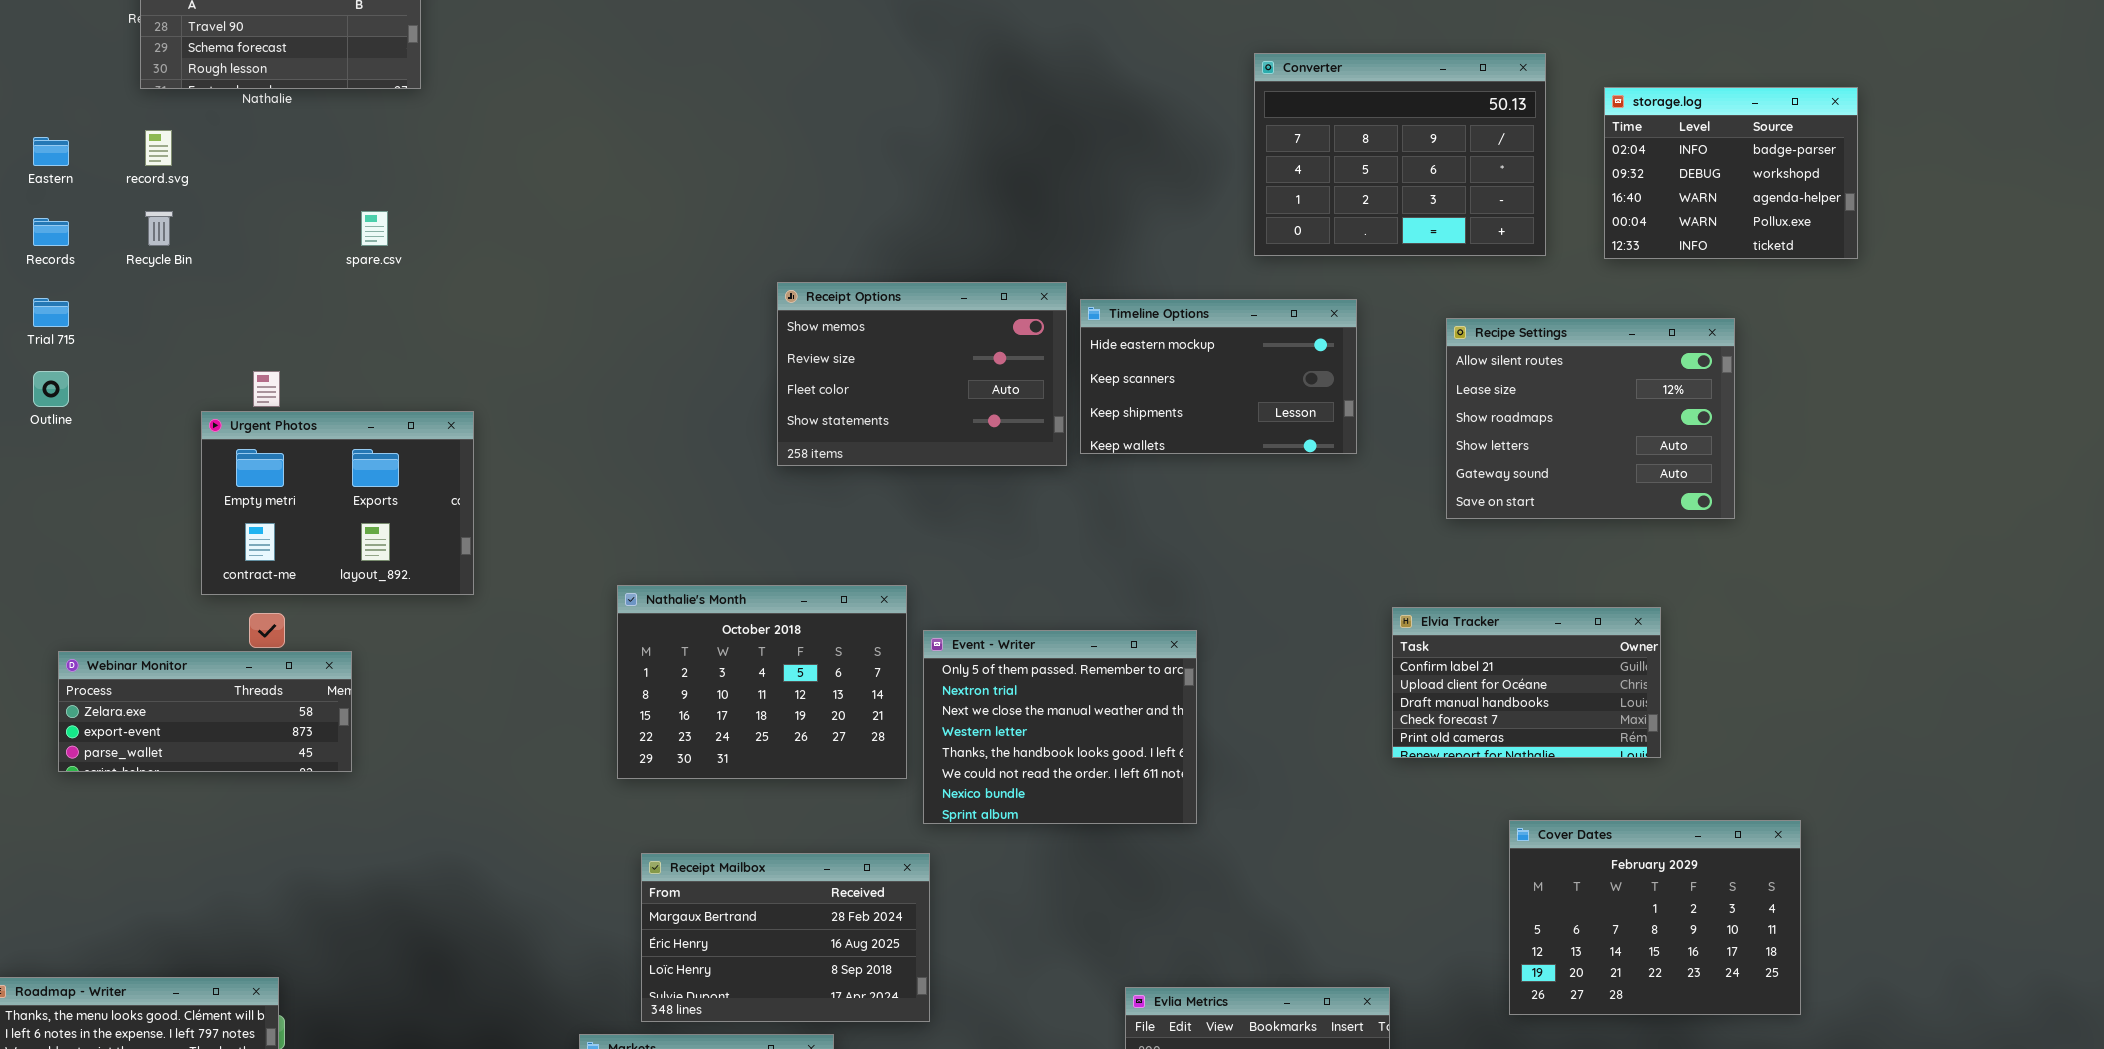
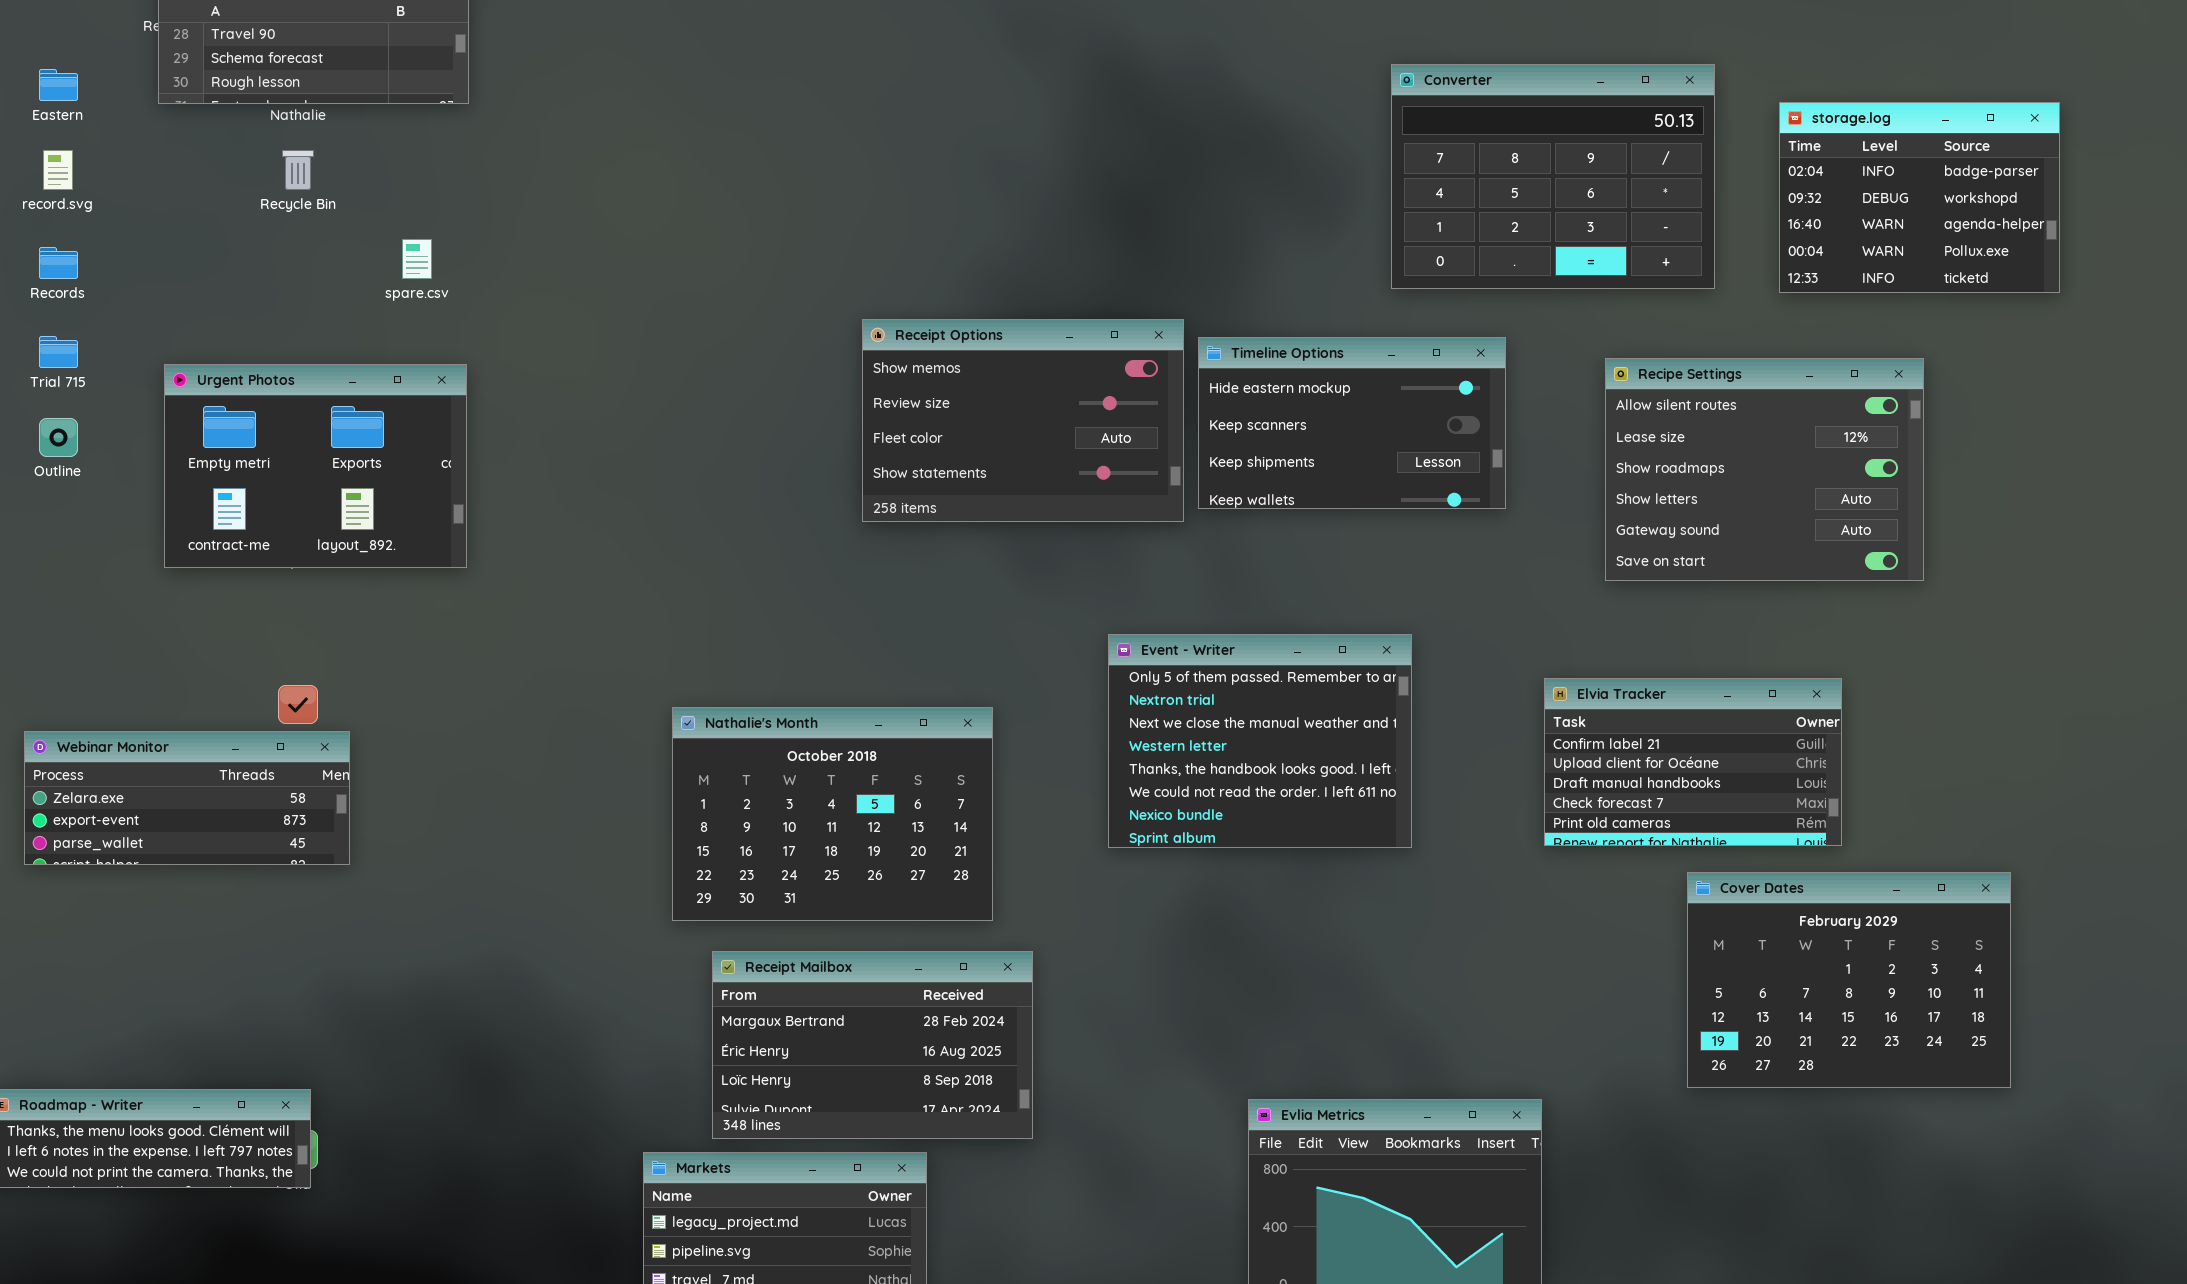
record.svg: [145,130,172,166] -> [43,150,73,190], moved
Eastern: [33,137,69,166] -> [39,69,78,101], moved
Recycle Bin: [145,211,173,246] -> [282,150,314,190], moved
Urgent Photos: [201,411,474,595] -> [164,364,467,568], moved
Nathalie's Month: [617,585,907,779] -> [672,707,993,921], moved
Event - Writer: [923,630,1197,824] -> [1108,634,1412,848], moved
Webinar Monitor: [58,651,352,772] -> [24,731,350,865], moved
Cover Dates: [1509,820,1801,1015] -> [1687,872,2011,1088], moved

